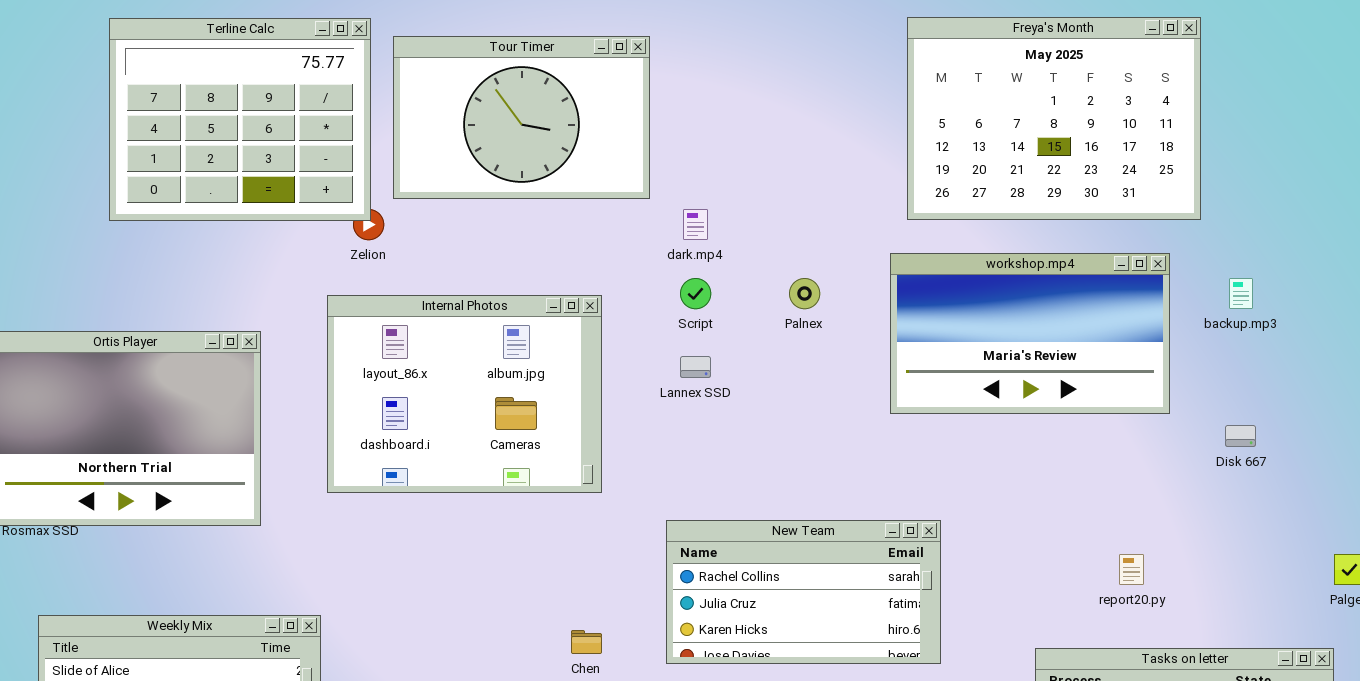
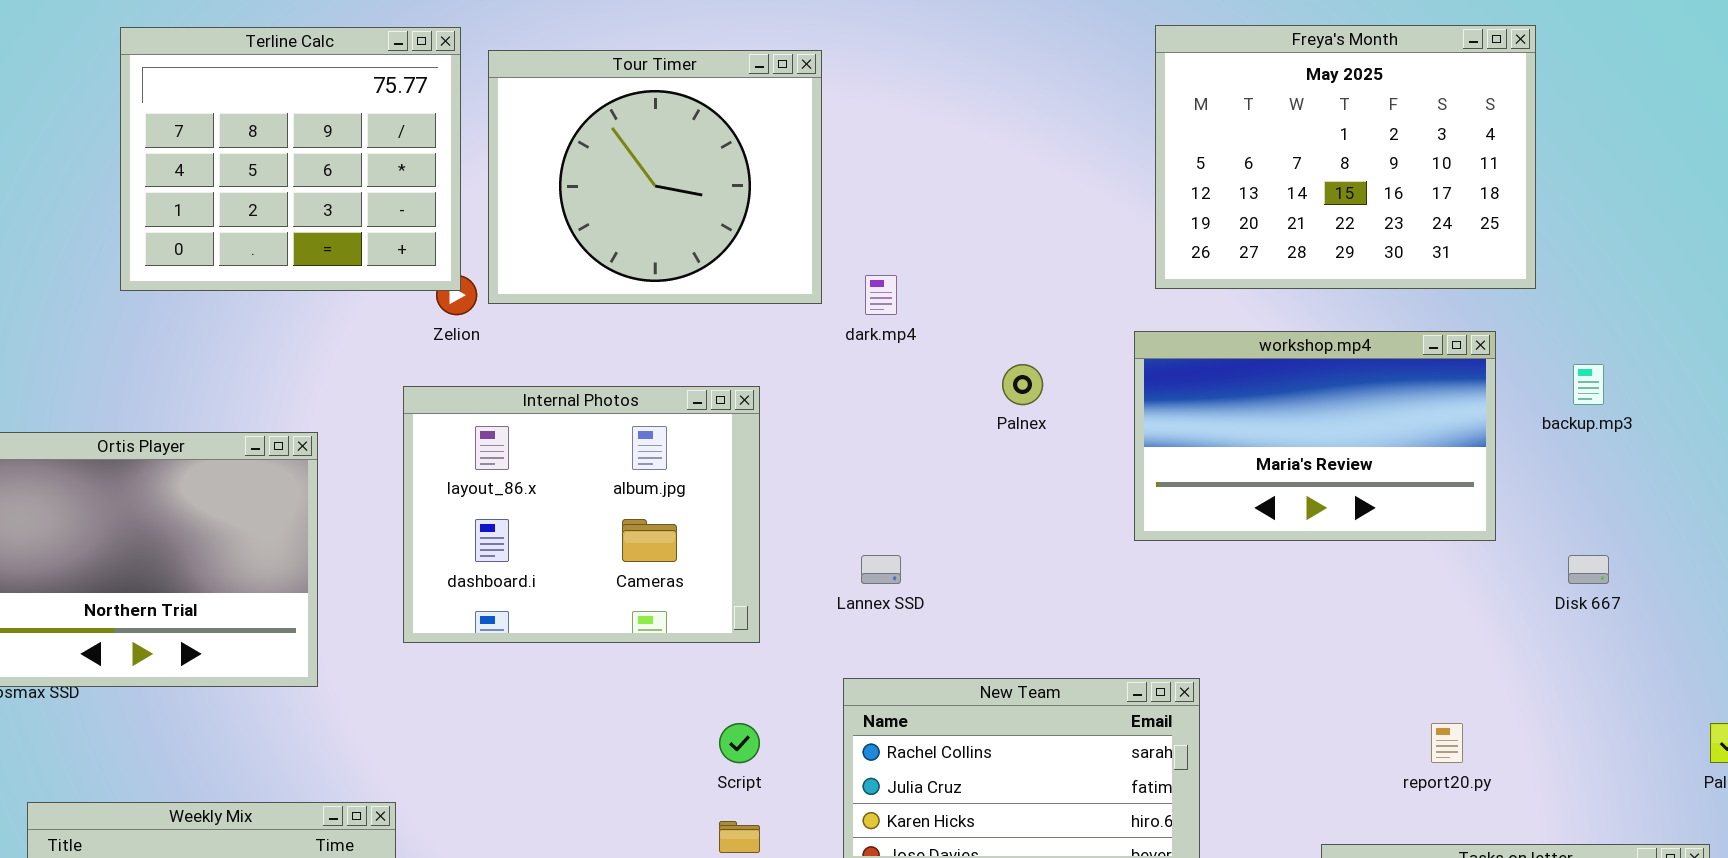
Tour Timer: [393,36,650,199] -> [488,50,822,304], resized
Script: [680,278,711,309] -> [719,723,760,763], moved
Lannex SSD: [680,356,711,378] -> [861,555,901,584], moved

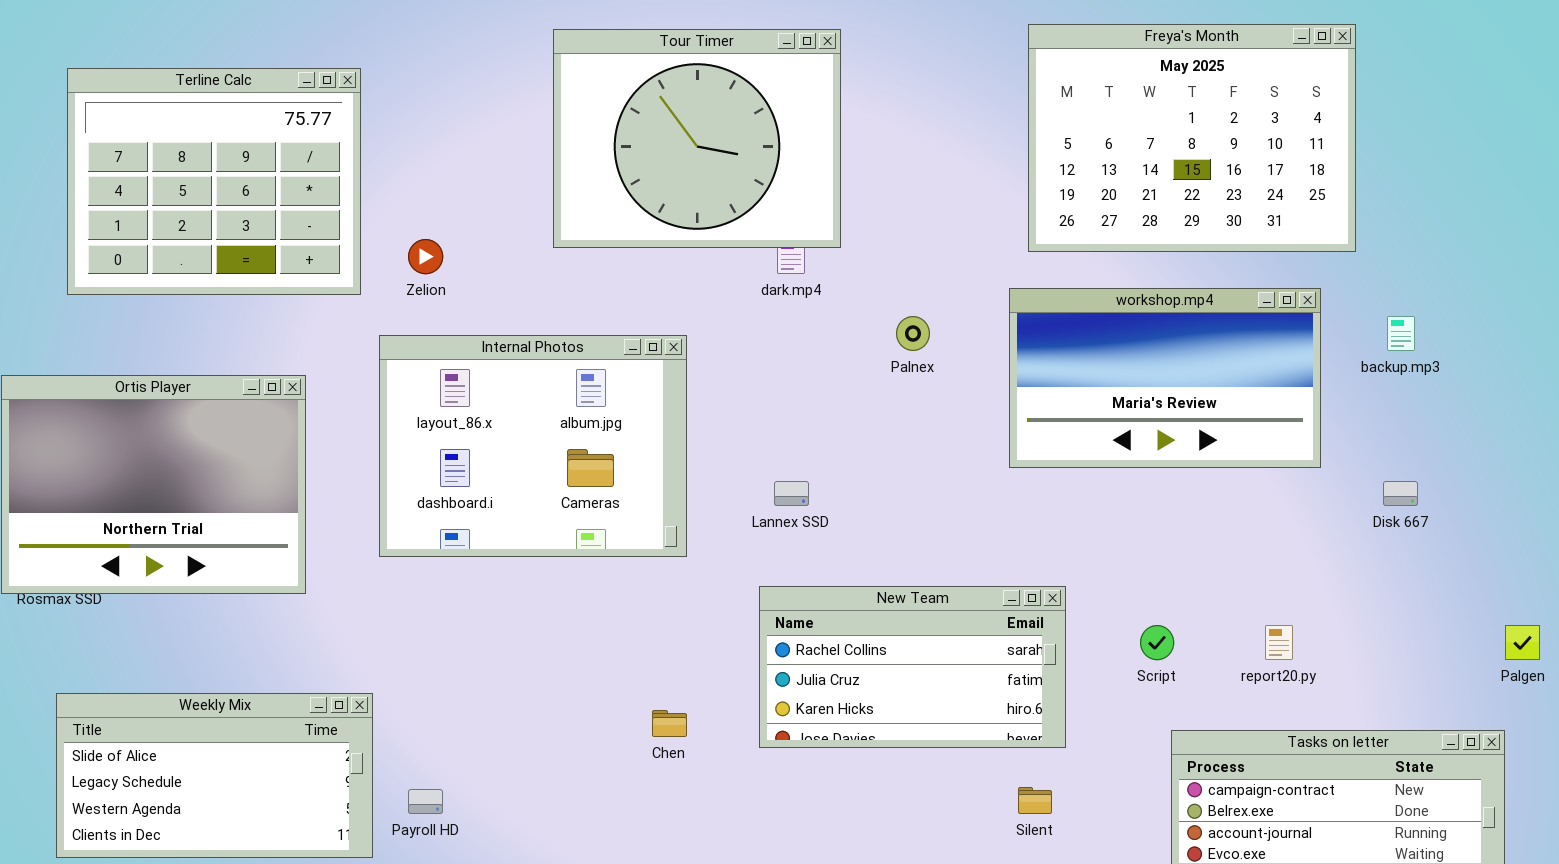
Terline Calc: [120,27,461,291] -> [67,68,361,295], moved
Tour Timer: [488,50,822,304] -> [553,29,841,248], moved
Script: [719,723,760,763] -> [1140,625,1174,660], moved

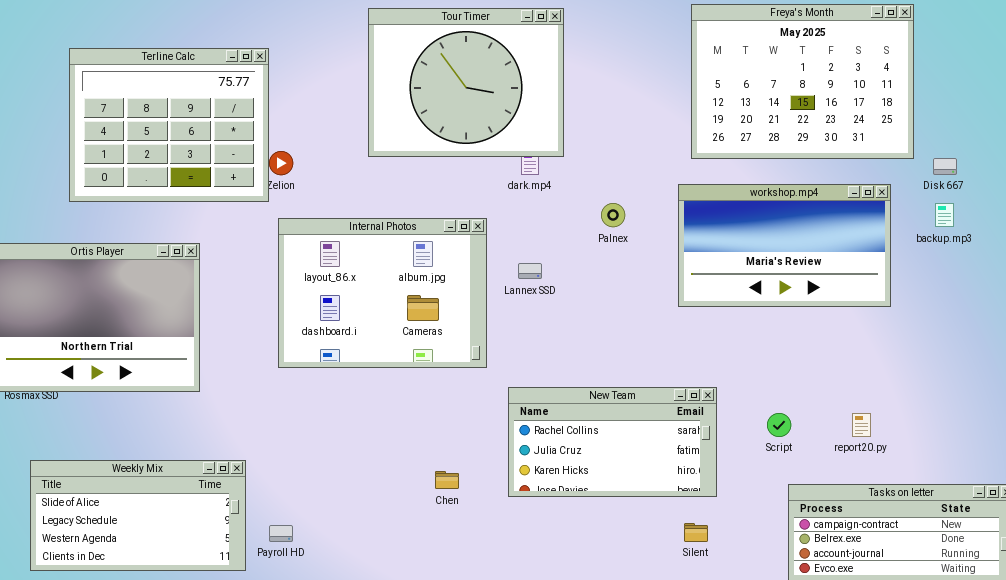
Terline Calc: [67,68,361,295] -> [69,48,269,202], moved
Internal Photos: [379,335,687,557] -> [278,218,487,368], moved
Lannex SSD: [774,481,809,506] -> [518,263,542,279], moved
Disk 667: [1383,481,1418,506] -> [933,158,957,175], moved

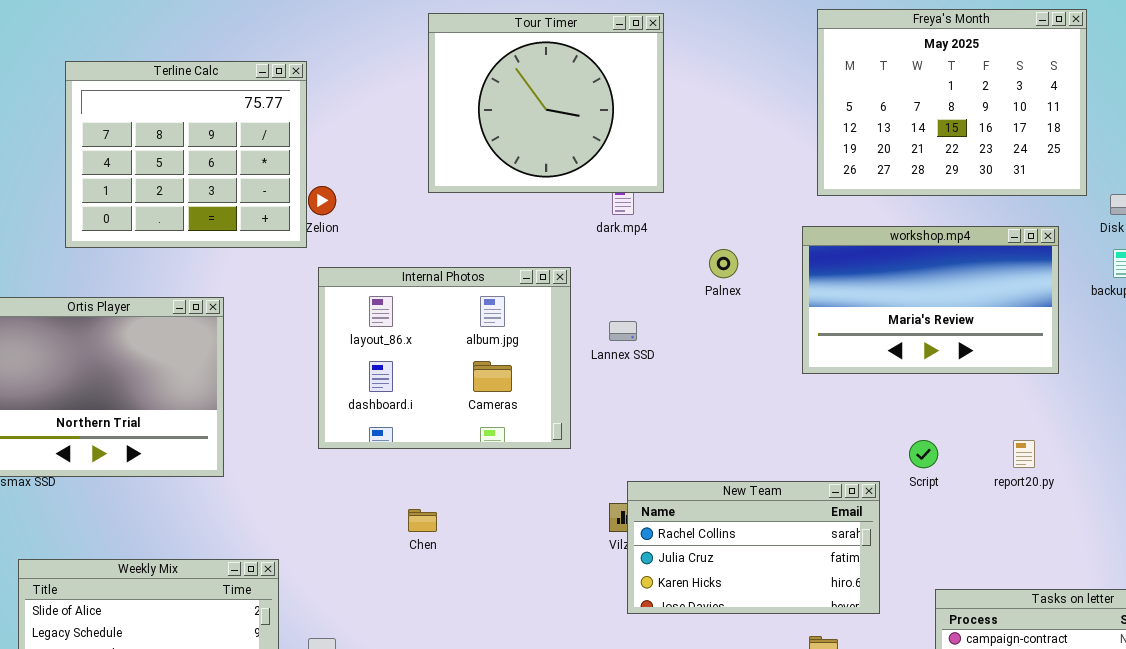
New Team: [508,387,717,497] -> [627,481,880,614], moved
Script: [767,413,791,437] -> [909,440,938,468], moved
report20.py: [852,413,871,437] -> [1013,440,1035,468], moved
Chen: [435,471,459,489] -> [408,509,437,532], moved

